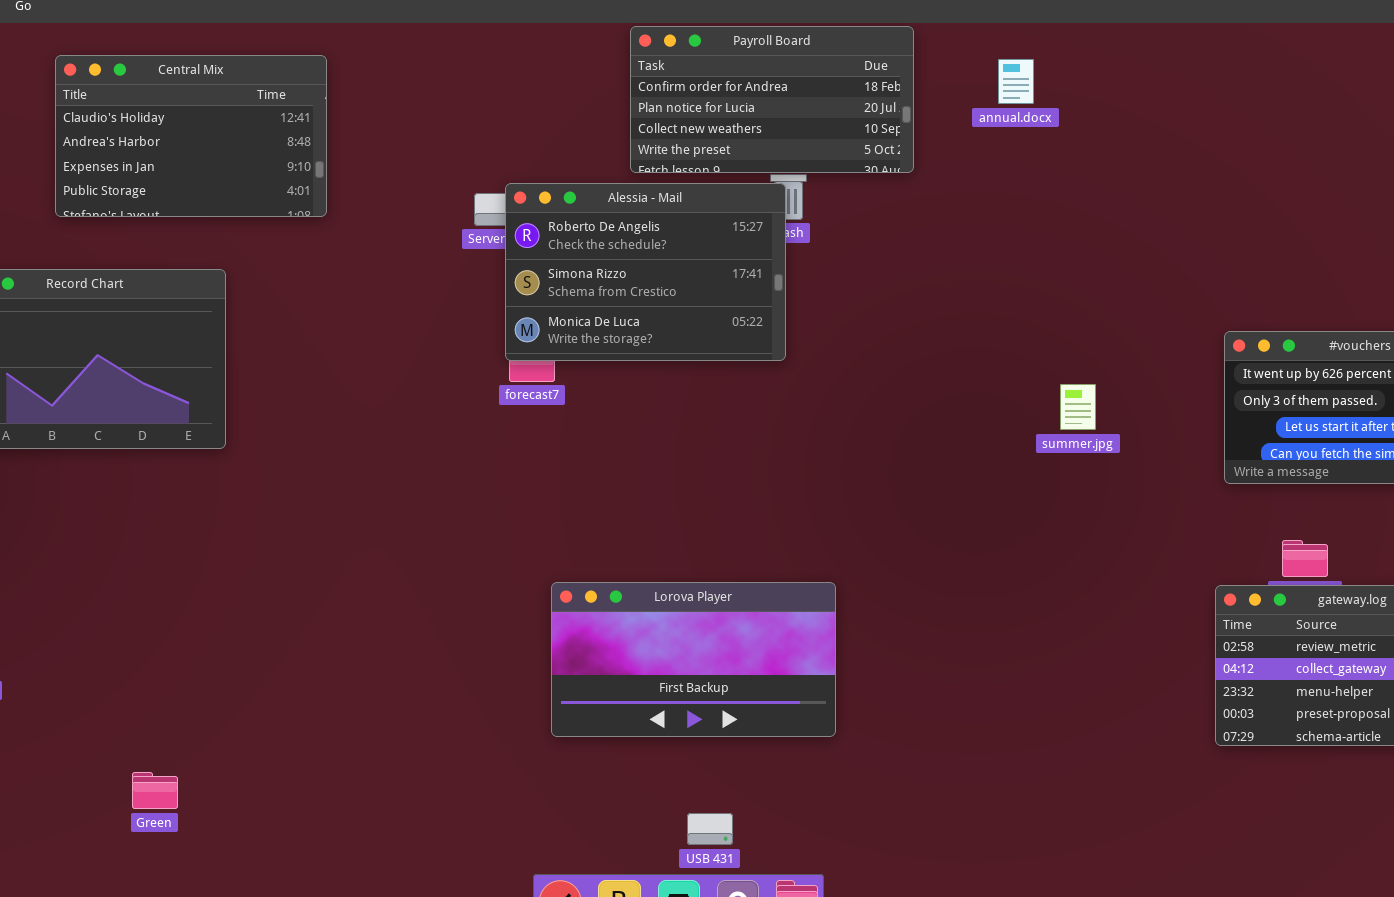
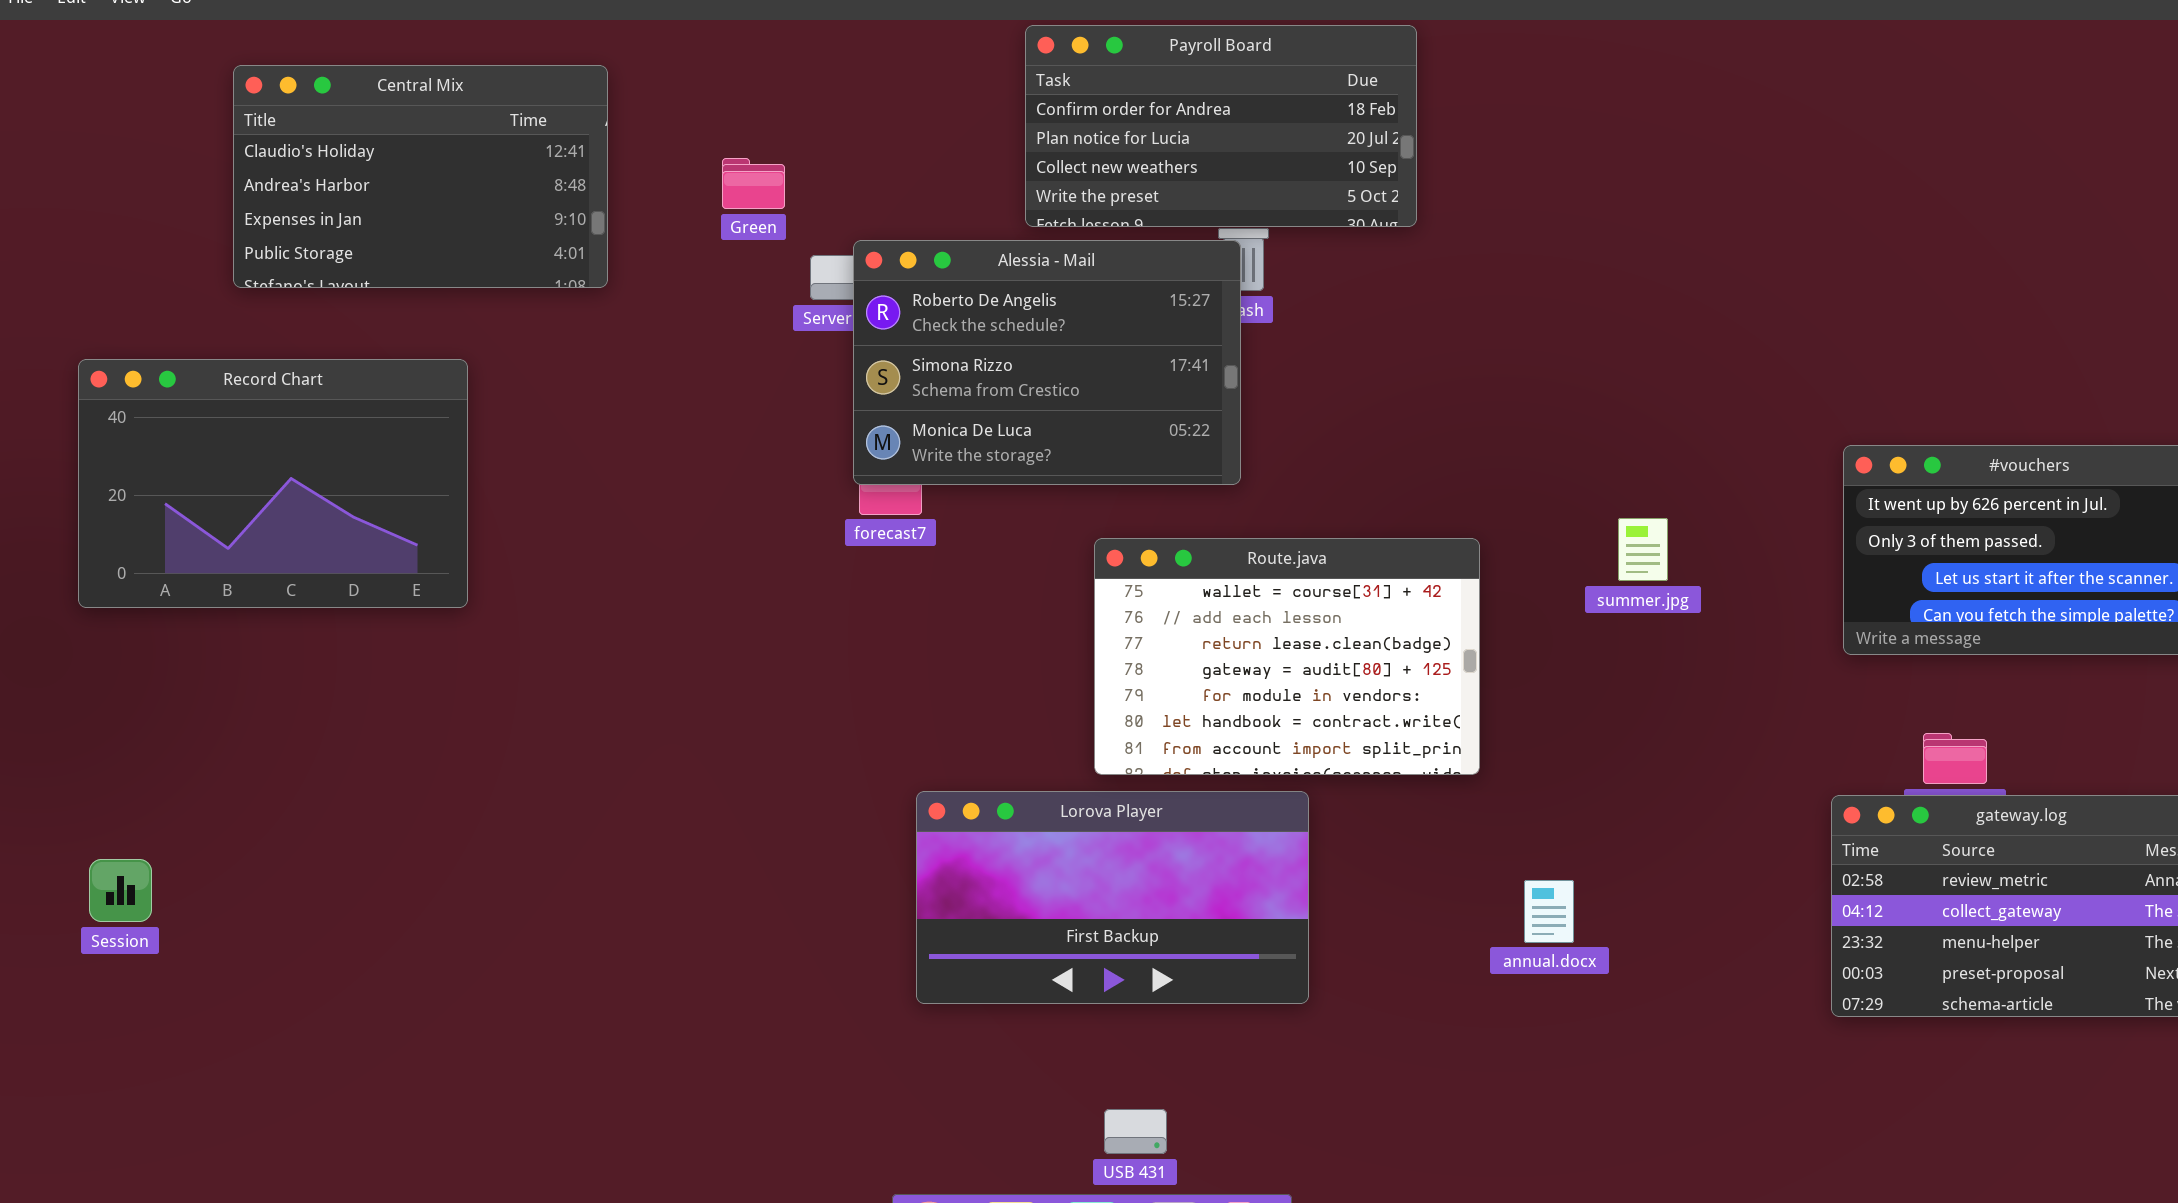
annual.docx: [998,59,1034,104] -> [1524,880,1574,943], moved
Route.java: none -> [1094,538,1480,775], opened
Green: [132,772,178,809] -> [722,158,785,209], moved

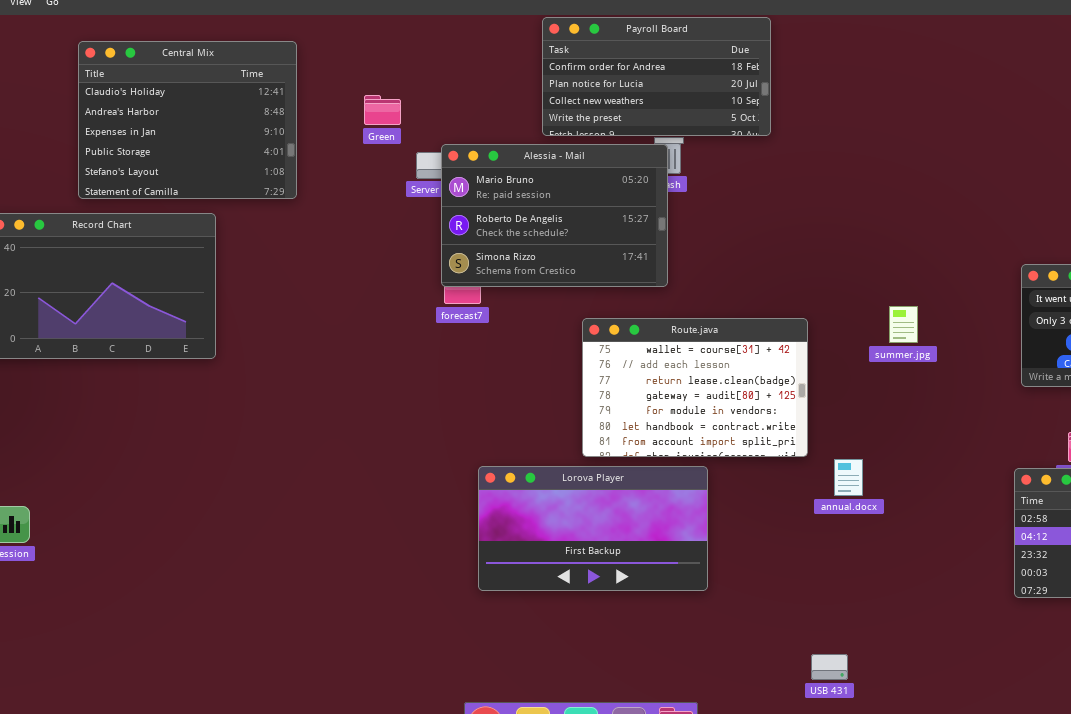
Central Mix: [233,65,608,288] -> [78,41,297,199], resized
Alessia - Mail: [853,240,1241,485] -> [441,144,668,287], scrolled up 1 row
annual.docx: [1524,880,1574,943] -> [834,459,863,496], moved
USB 431: [1104,1109,1167,1154] -> [811,654,848,680], moved

